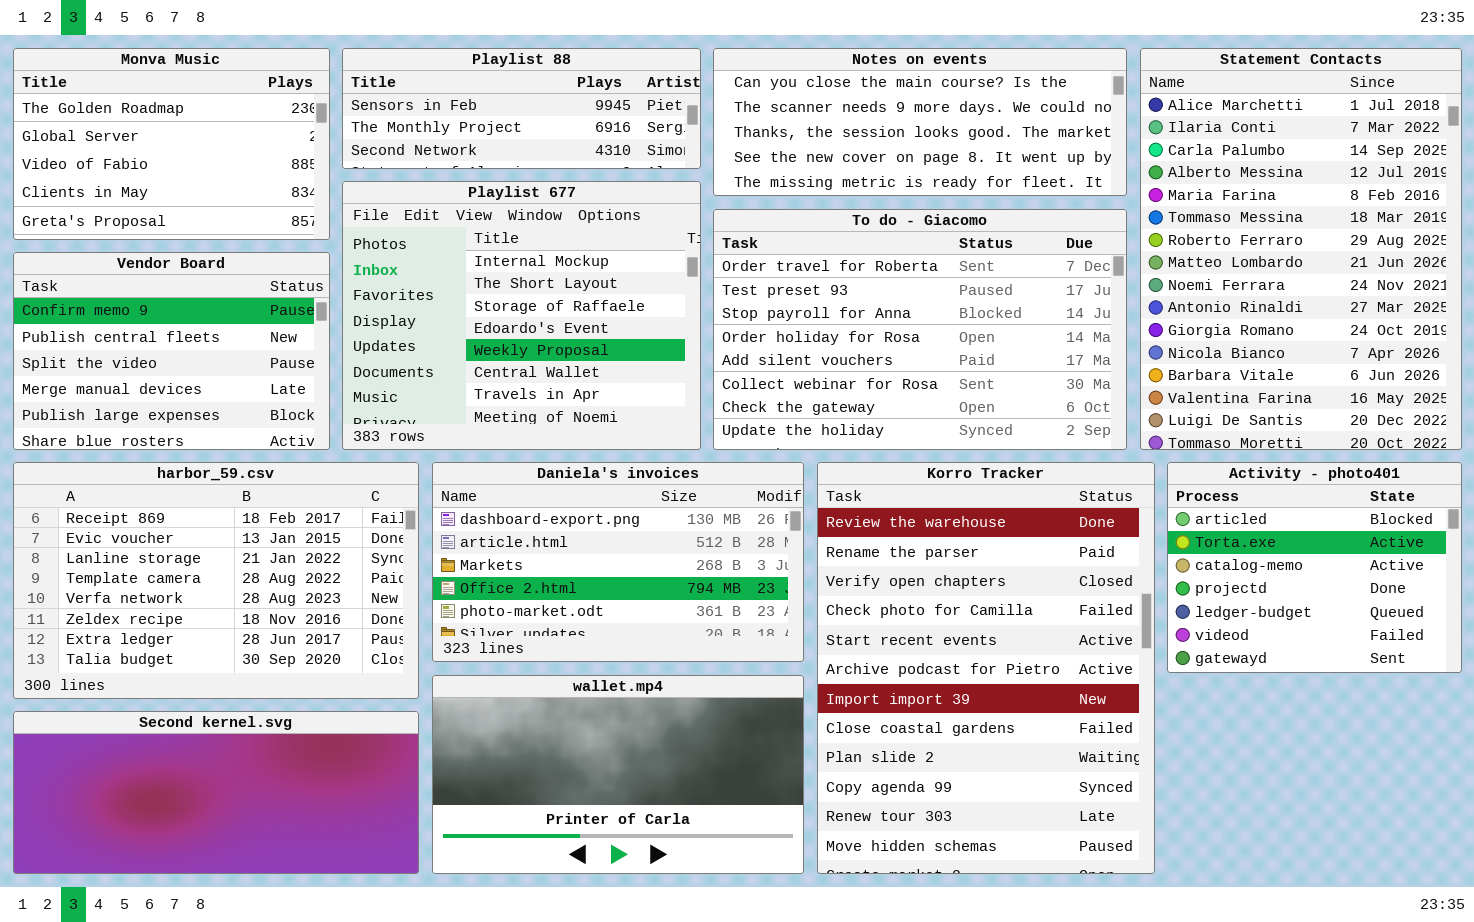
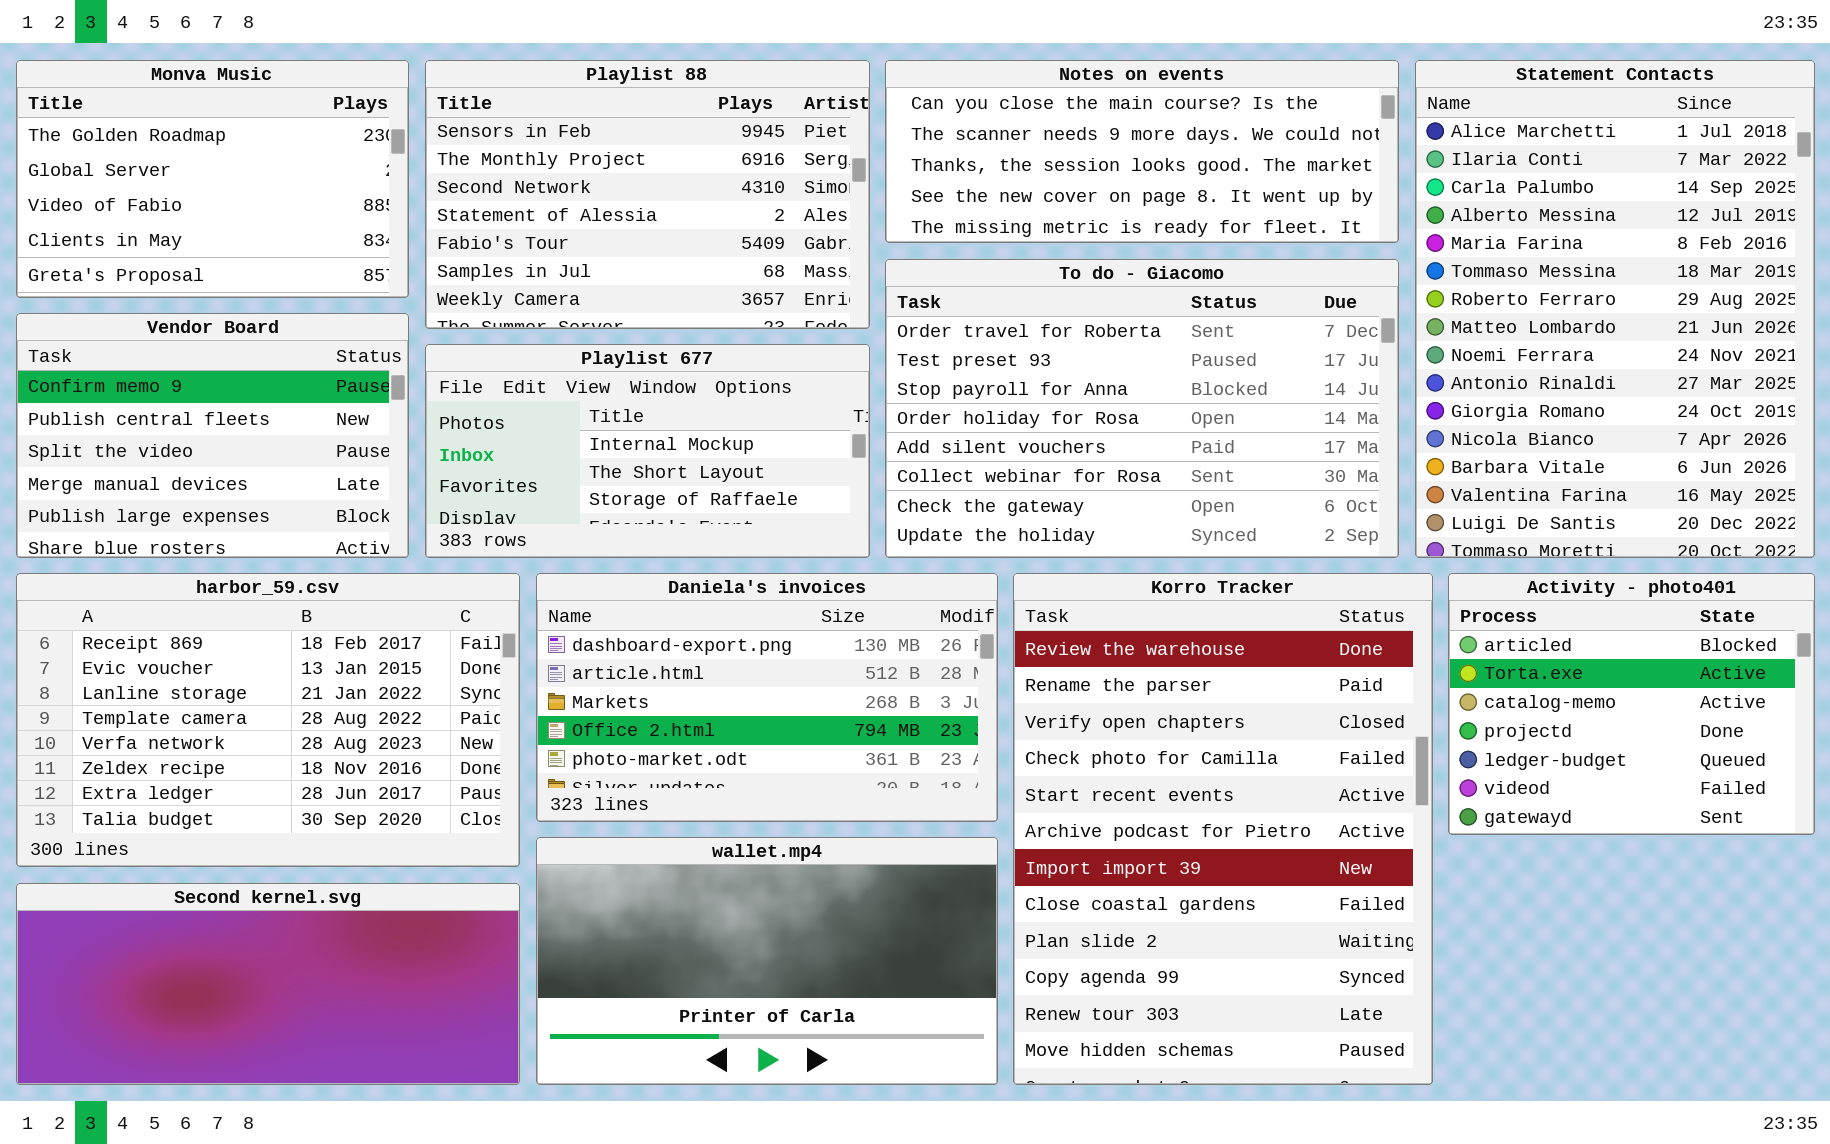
Playlist 88: [342,48,701,169] -> [425,60,870,329], resized
Playlist 677: [342,181,701,450] -> [425,344,870,558], resized

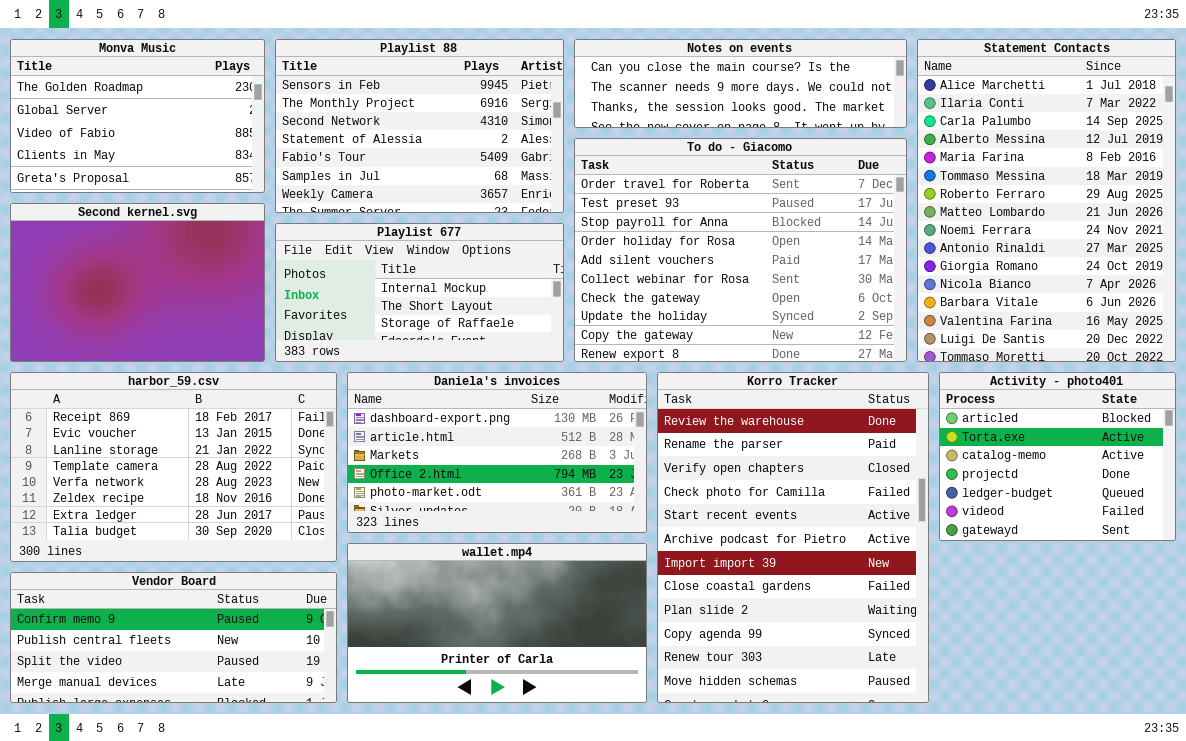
Notes on events: [885,60,1399,243] -> [574,39,907,128], resized
To do - Giacomo: [885,259,1399,558] -> [574,138,907,362], resized
Vendor Board: [16,313,409,558] -> [10,572,337,703], moved, resized
Second kernel.svg: [16,883,520,1085] -> [10,203,265,362], moved, resized

